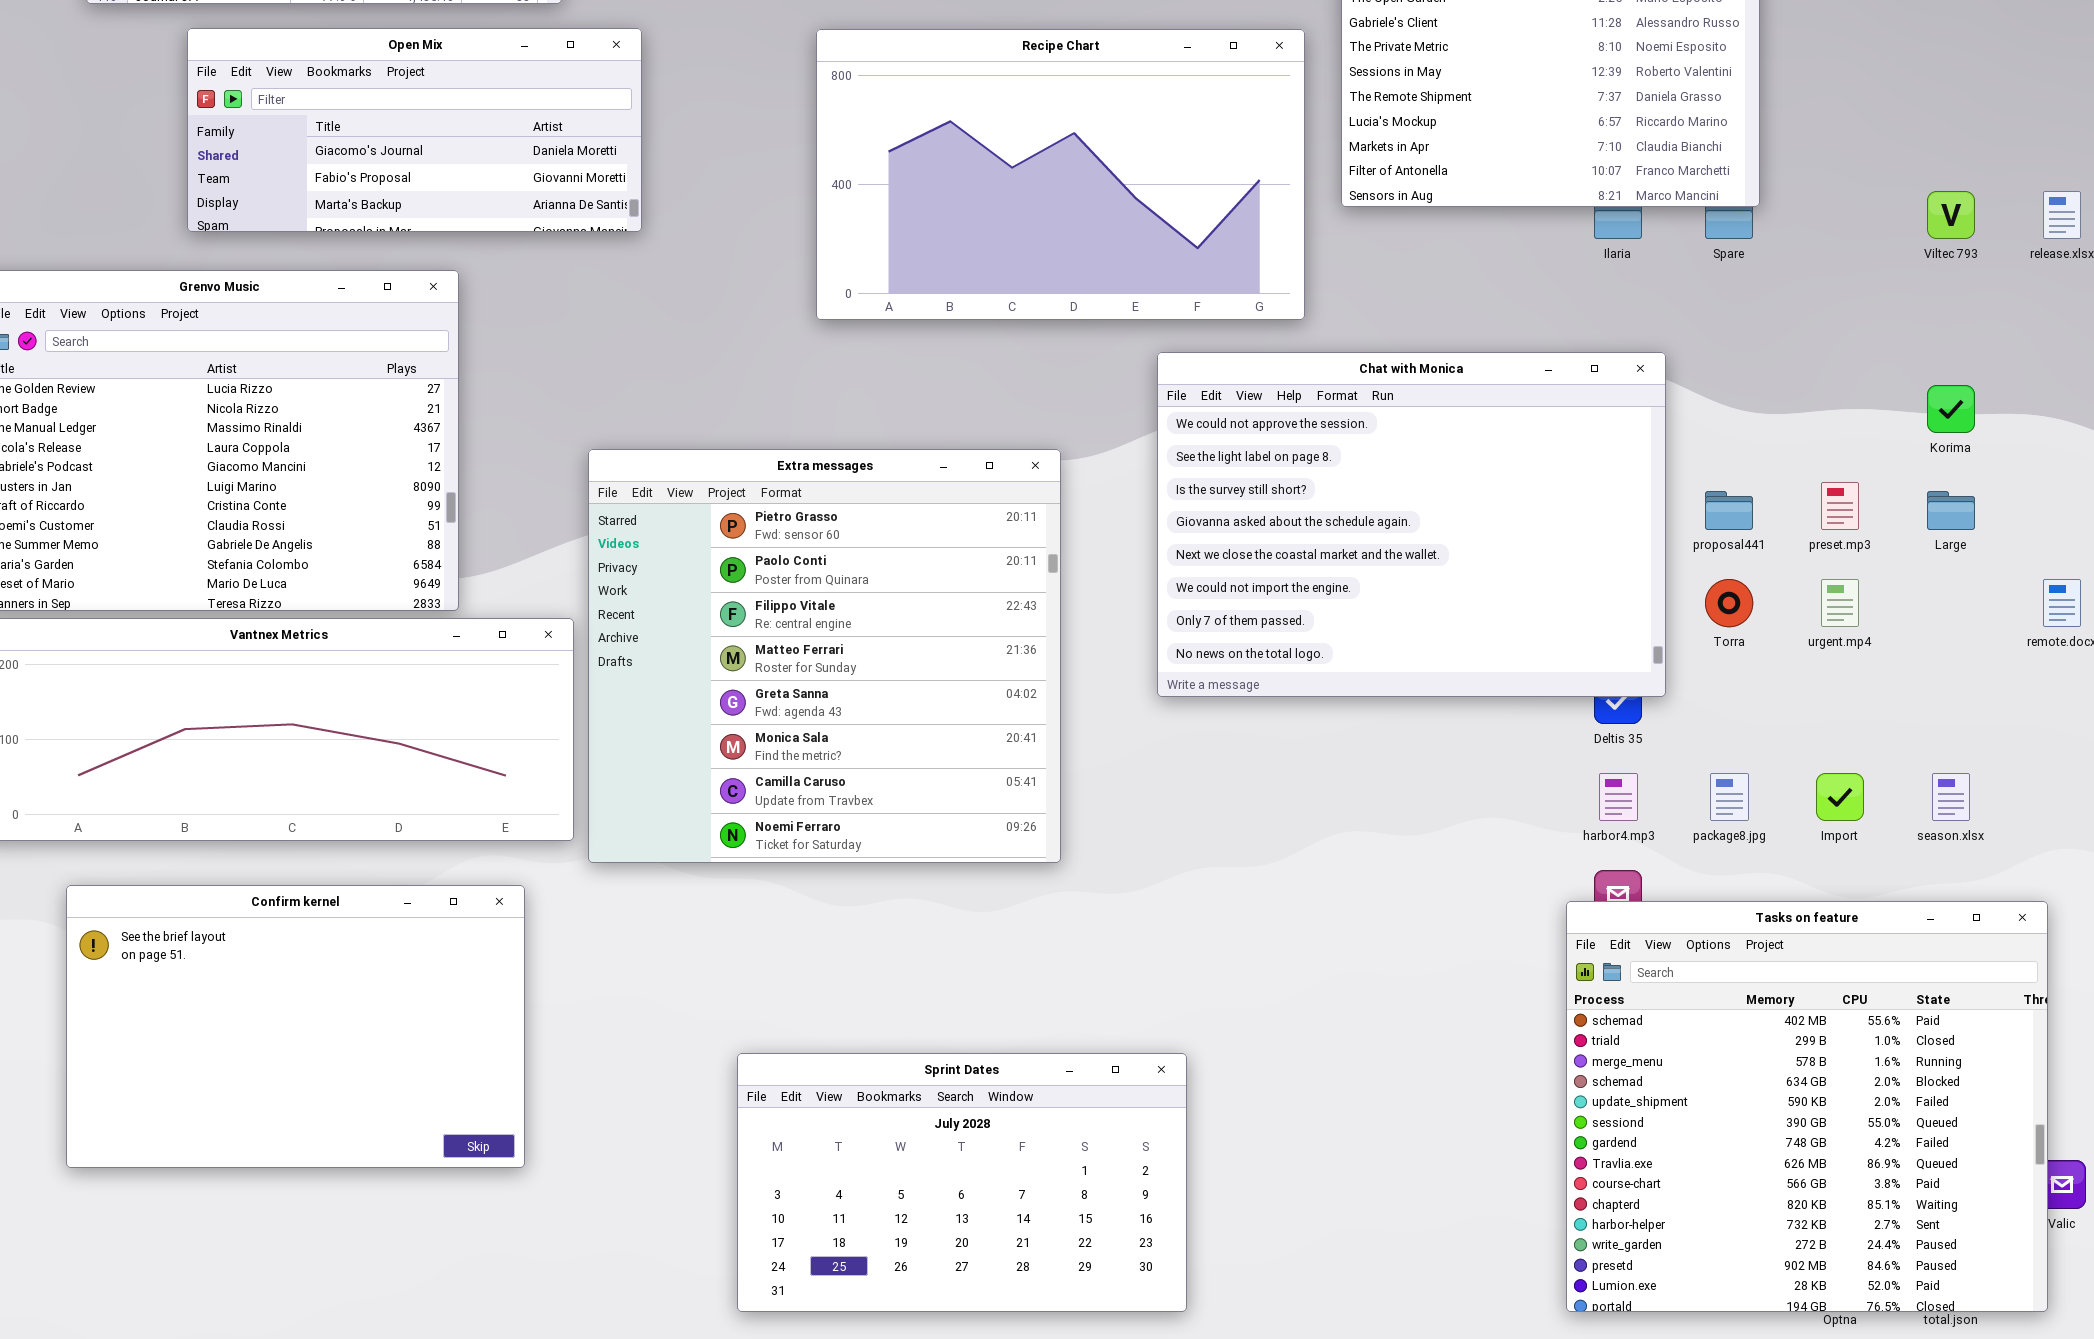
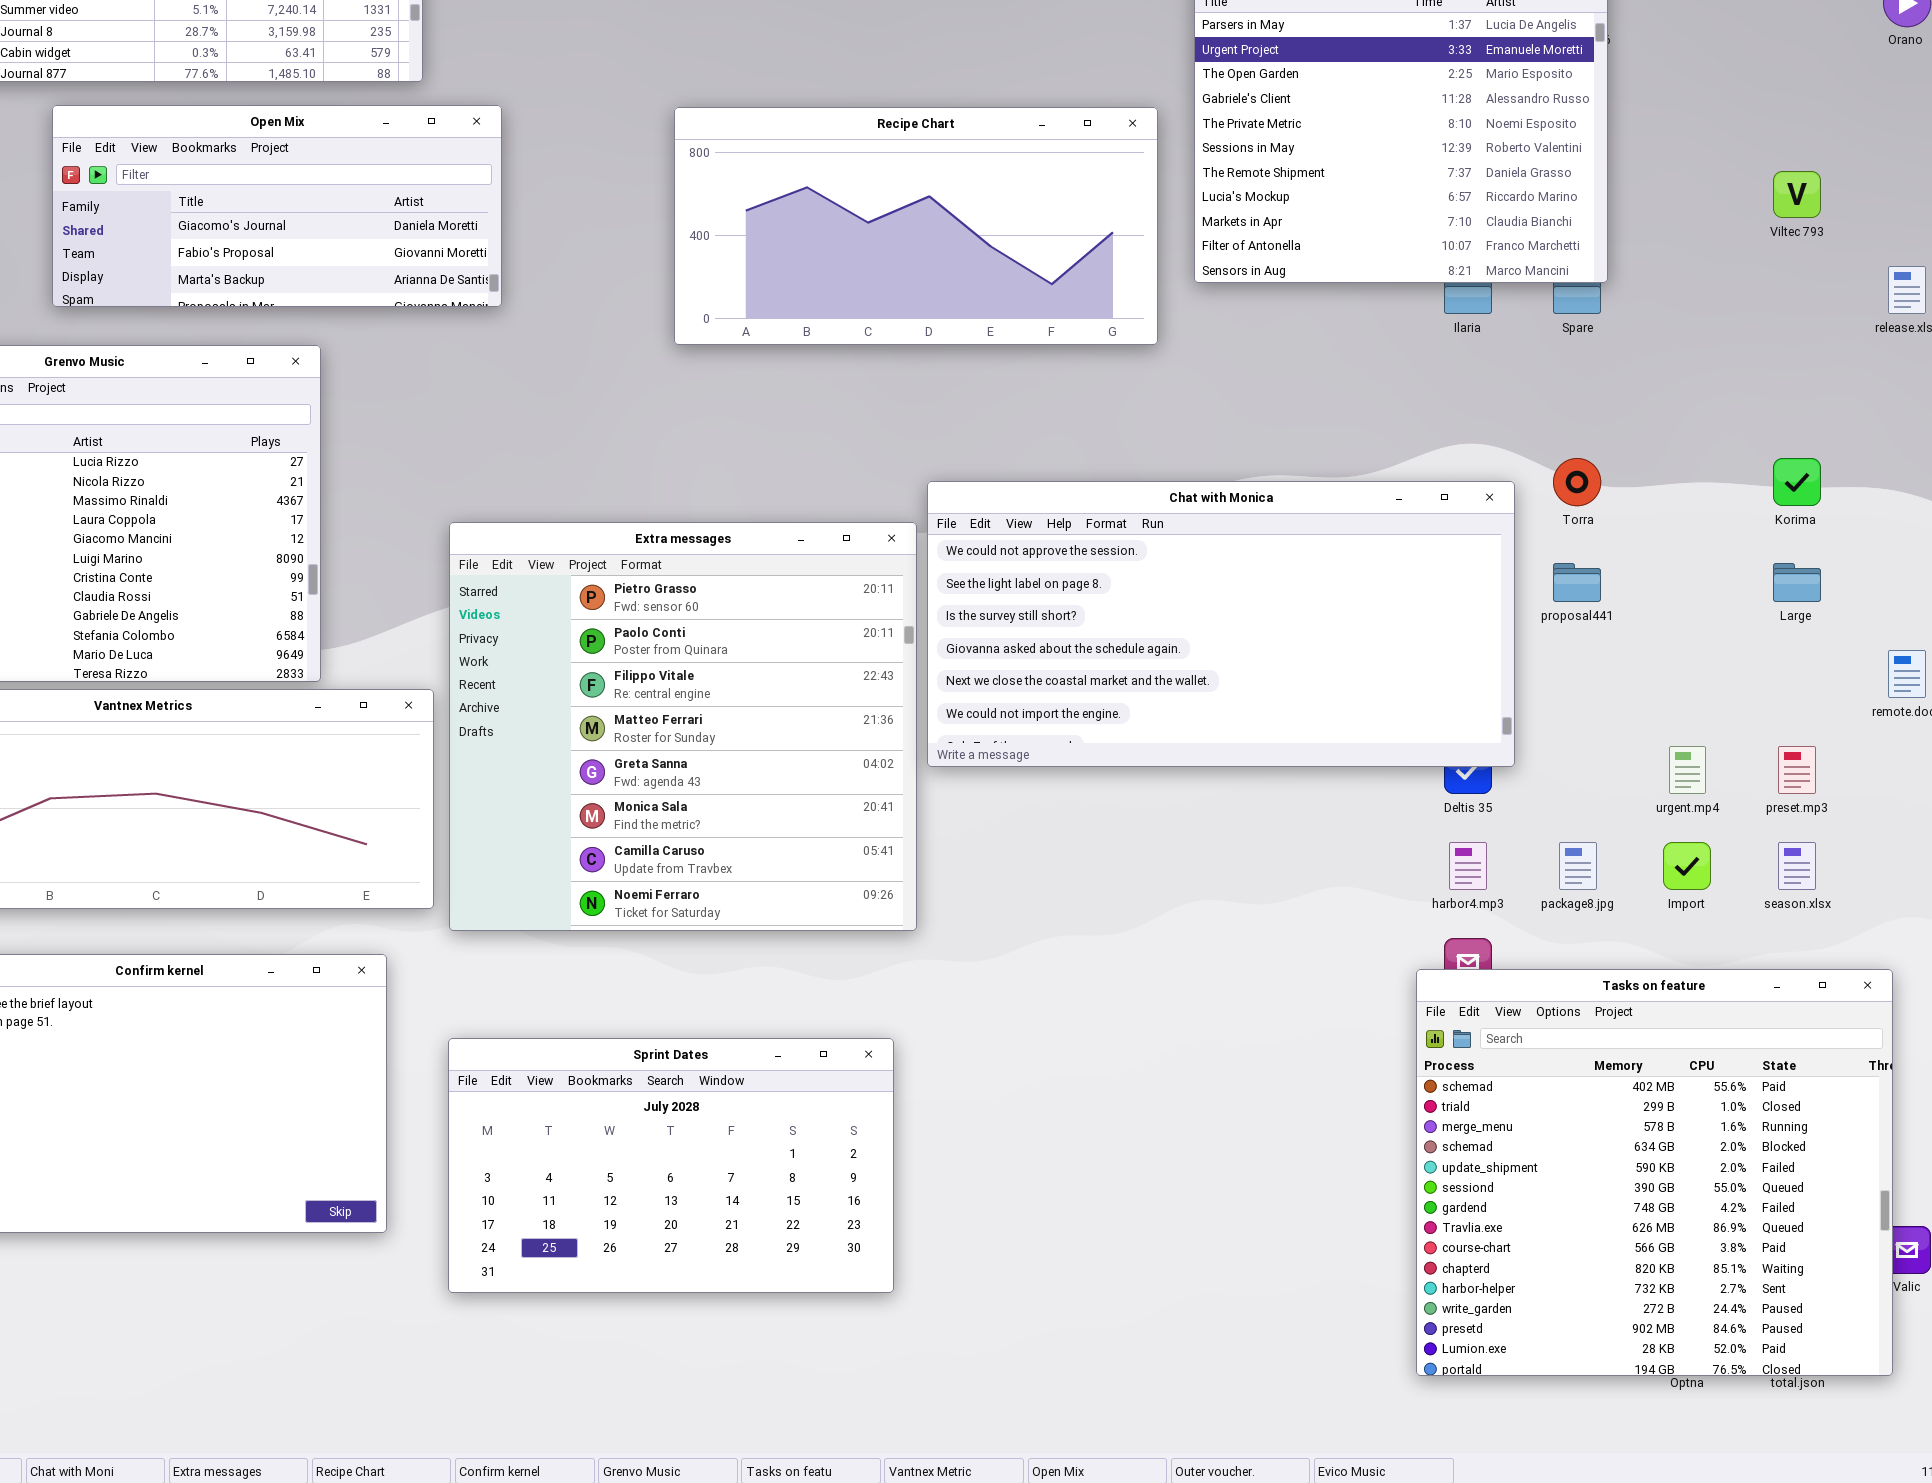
Recipe Chart: [816,29,1305,320] -> [674,107,1158,345], resized
Viltec 793: [1927,191,1975,239] -> [1773,171,1821,218], moved
Chat with Monica: [1157,352,1666,697] -> [927,481,1515,767], resized
preset.mp3: [1821,482,1859,530] -> [1778,746,1816,794], moved
Torra: [1705,579,1753,627] -> [1553,458,1601,506], moved
urgent.mp4: [1821,579,1859,627] -> [1669,746,1706,794], moved
Sprint Dates: [737,1053,1187,1312] -> [448,1038,894,1293], moved

